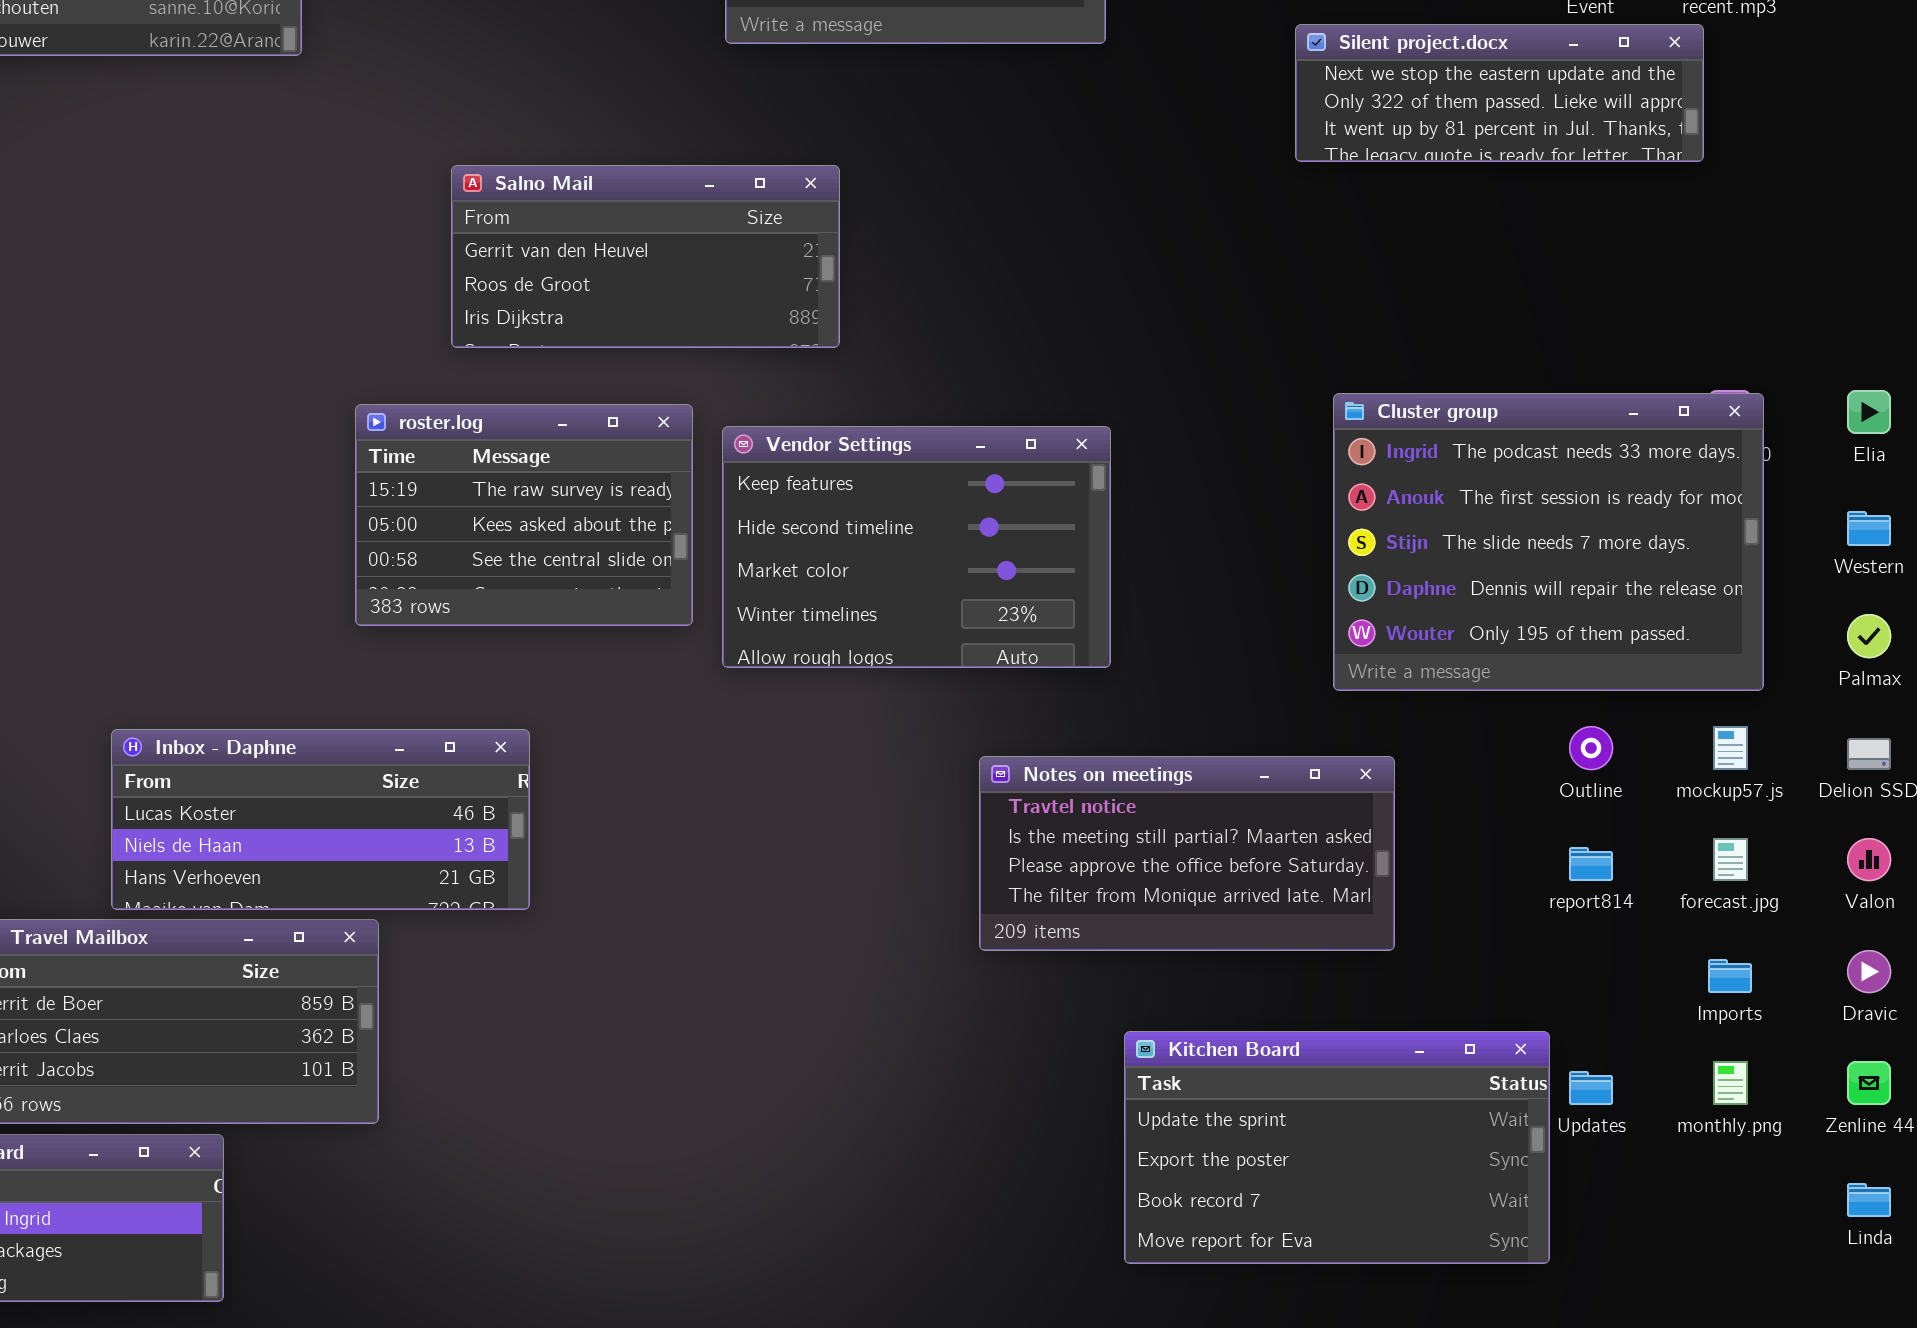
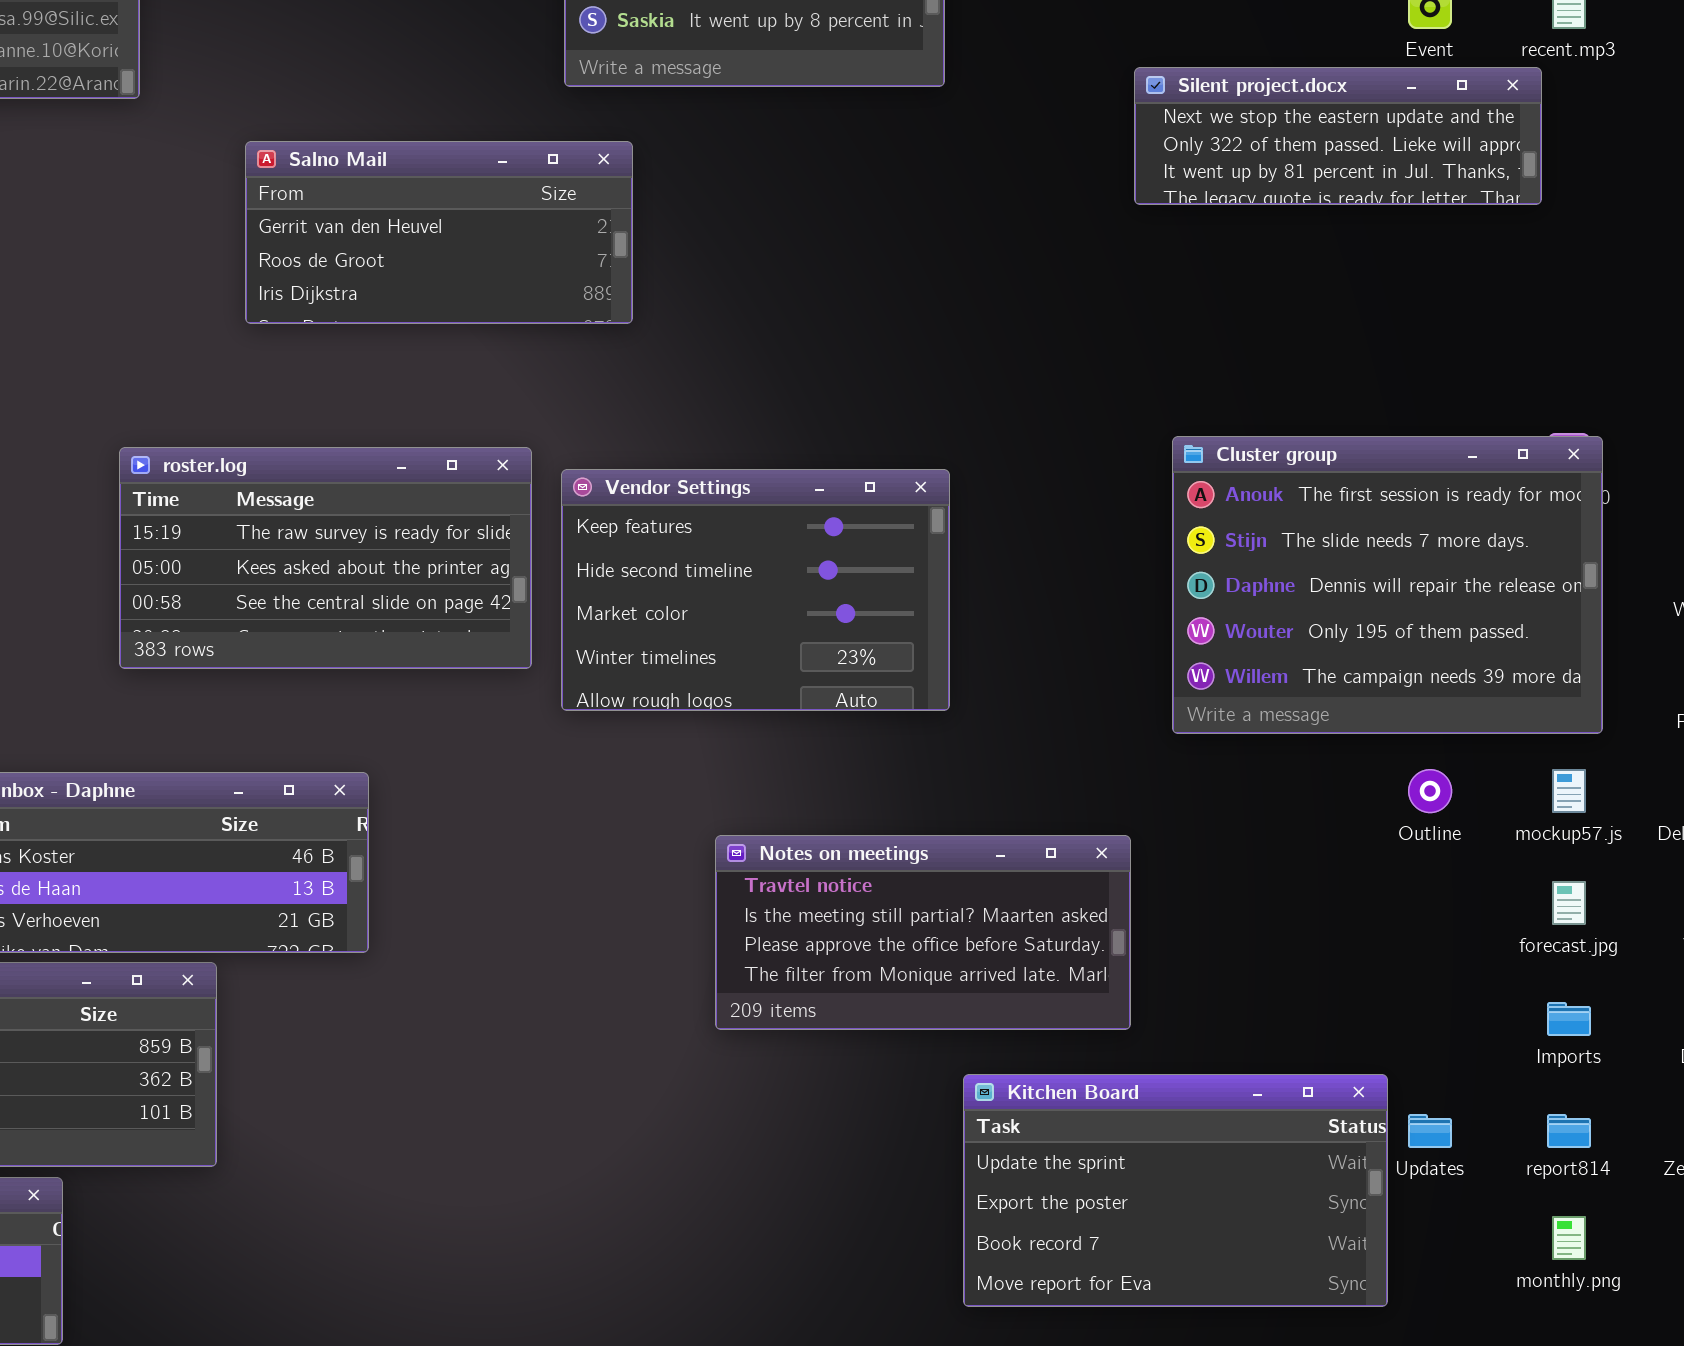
Salno Mail: [451,165,840,348] -> [245,141,633,324], moved
Cluster group: [1333,393,1764,691] -> [1172,436,1603,734], scrolled down 1 row
roster.log: [355,404,693,626] -> [119,447,532,669], resized
Notes on meetings: [979,756,1395,951] -> [715,835,1131,1030], moved
report814: [1569,847,1613,881] -> [1547,1114,1591,1148], moved
monthly.png: [1713,1061,1748,1105] -> [1552,1216,1586,1260], moved

